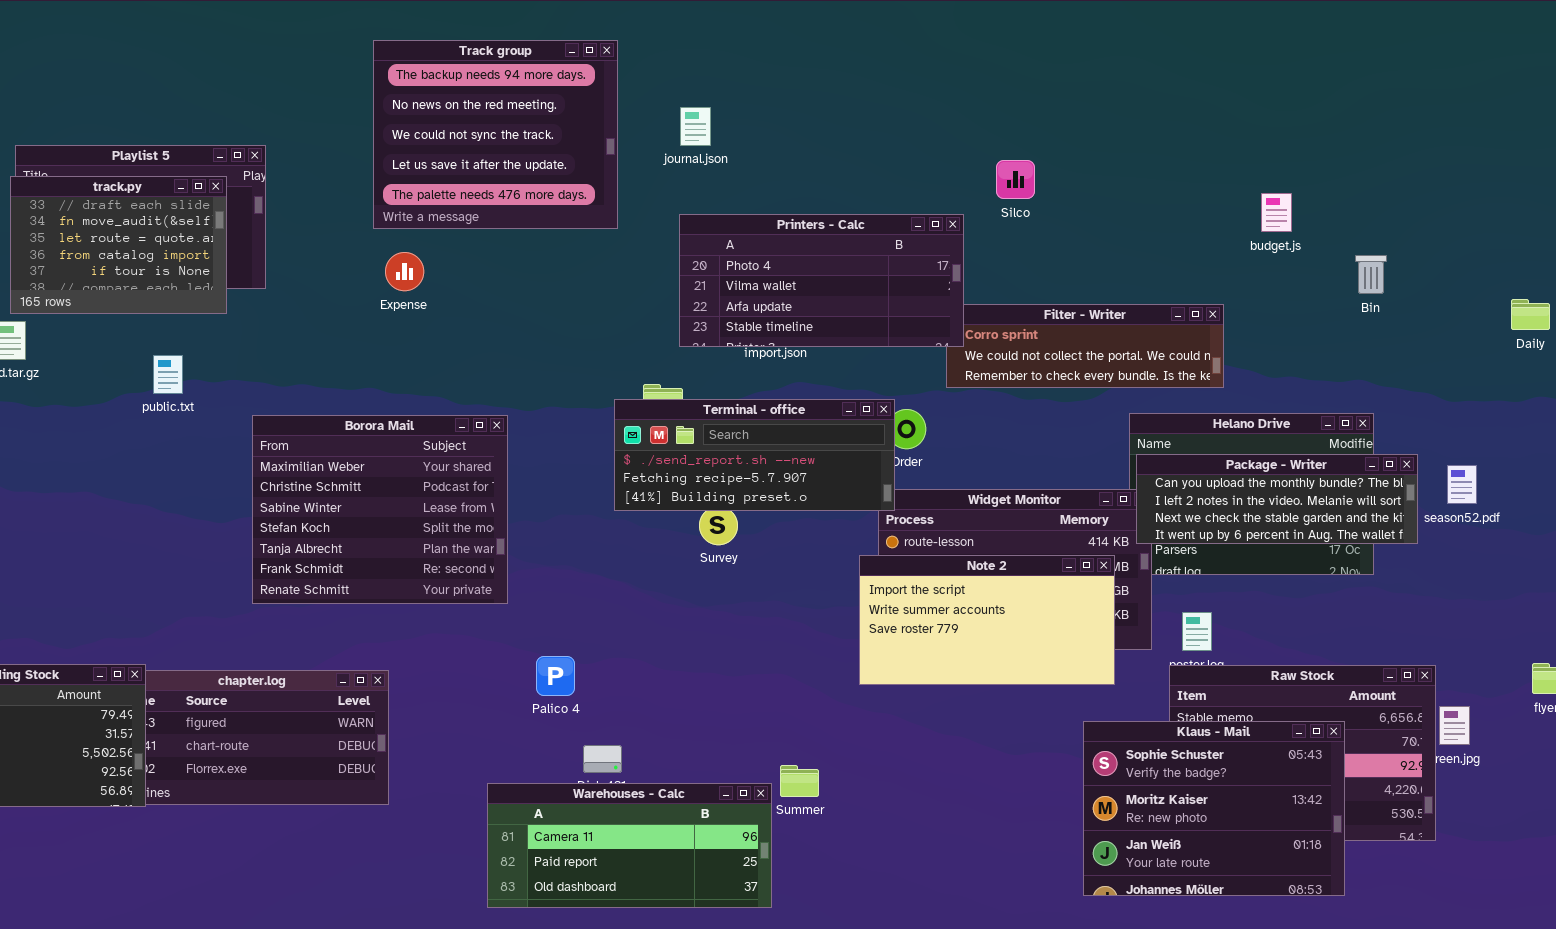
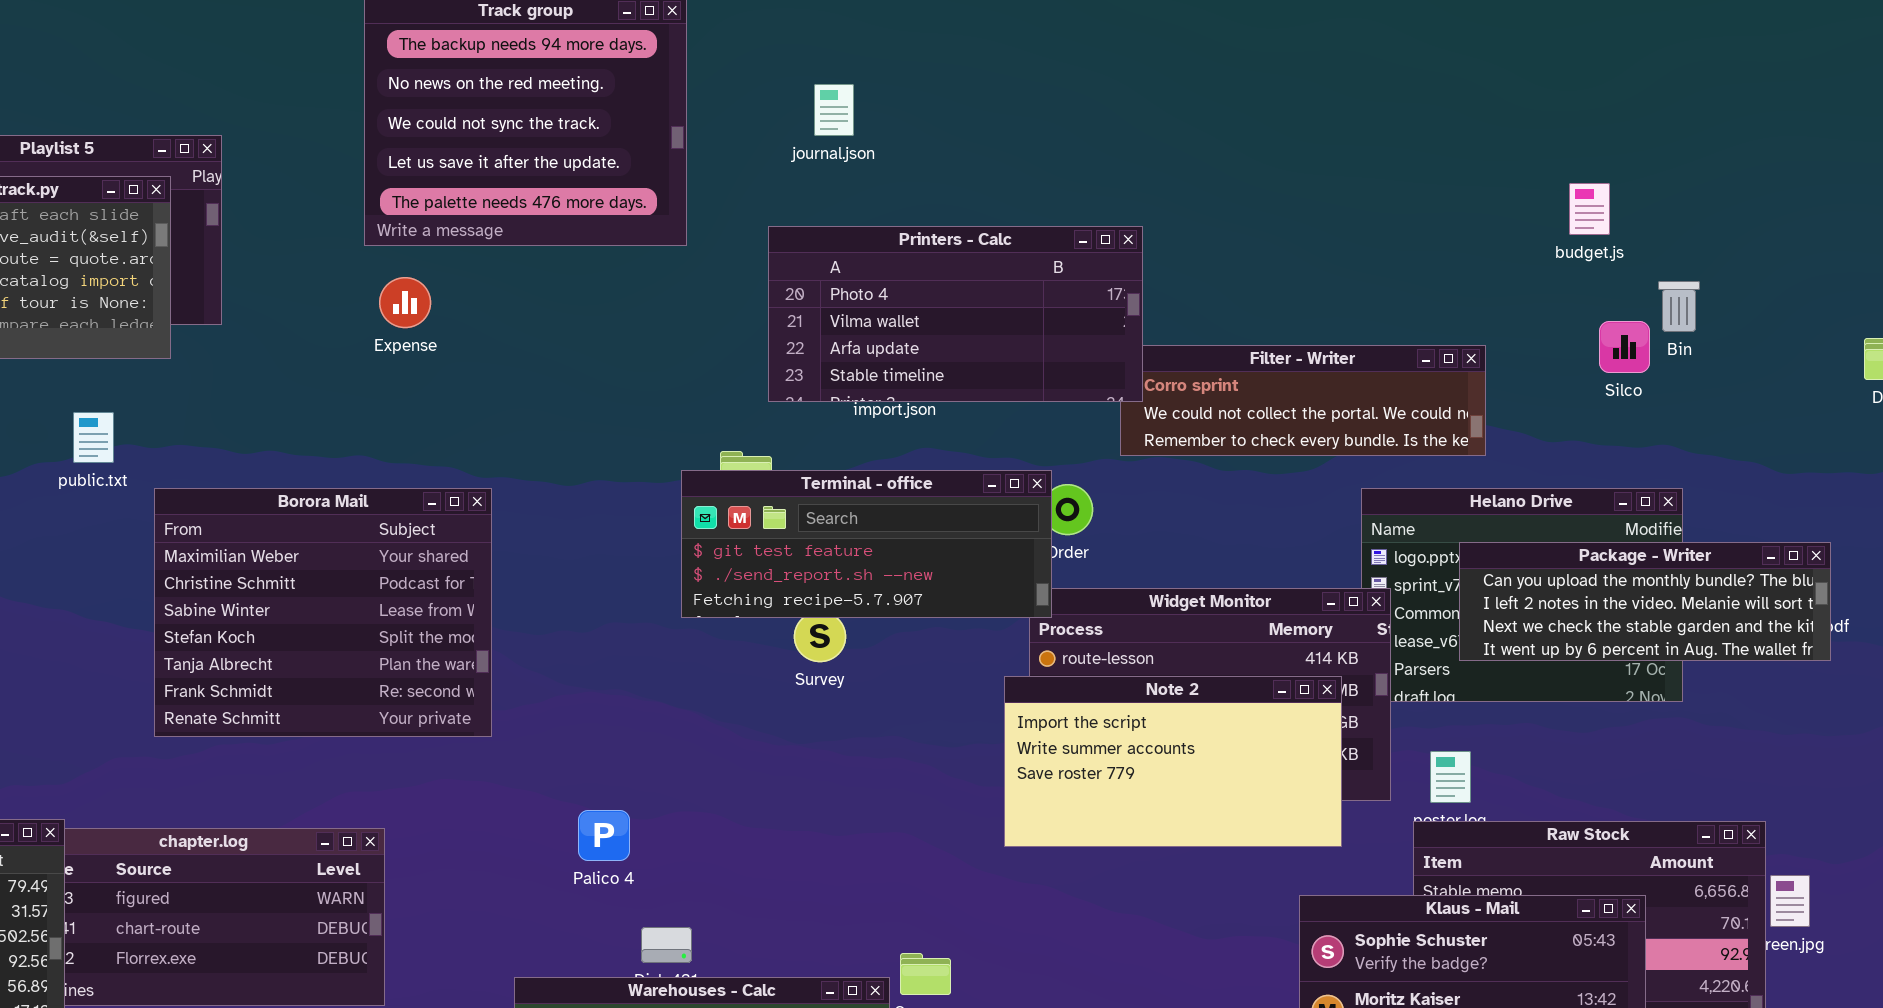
journal.json: [680,107,711,146] -> [814,84,854,136], moved
Silco: [996,160,1035,199] -> [1599,321,1650,373], moved
budget.js: [1261,193,1292,232] -> [1569,183,1610,235], moved
Terminal - office: [614,399,895,511] -> [681,470,1052,618], scrolled up 1 row
Borora Mail: [252,415,508,604] -> [154,488,492,737], moved
Package - Writer: [1136,454,1418,544] -> [1459,542,1831,661], moved

